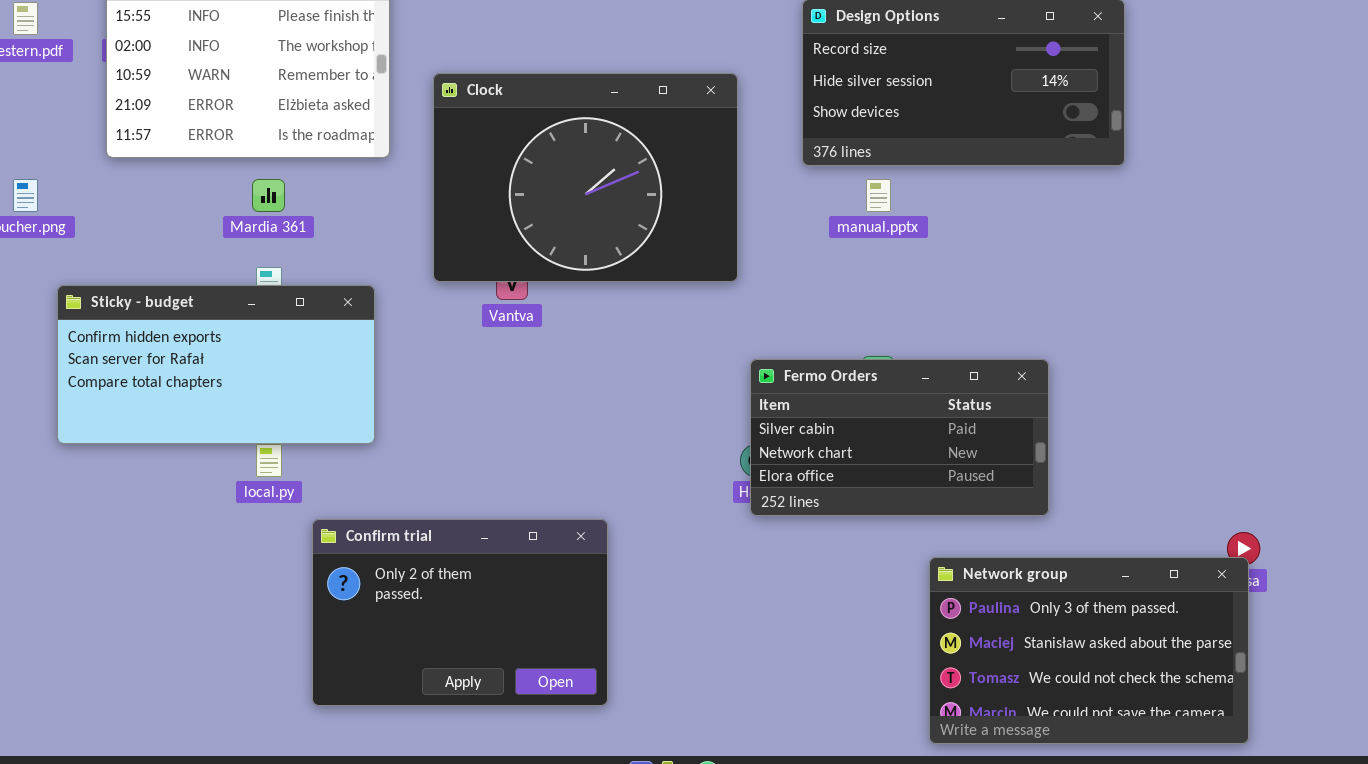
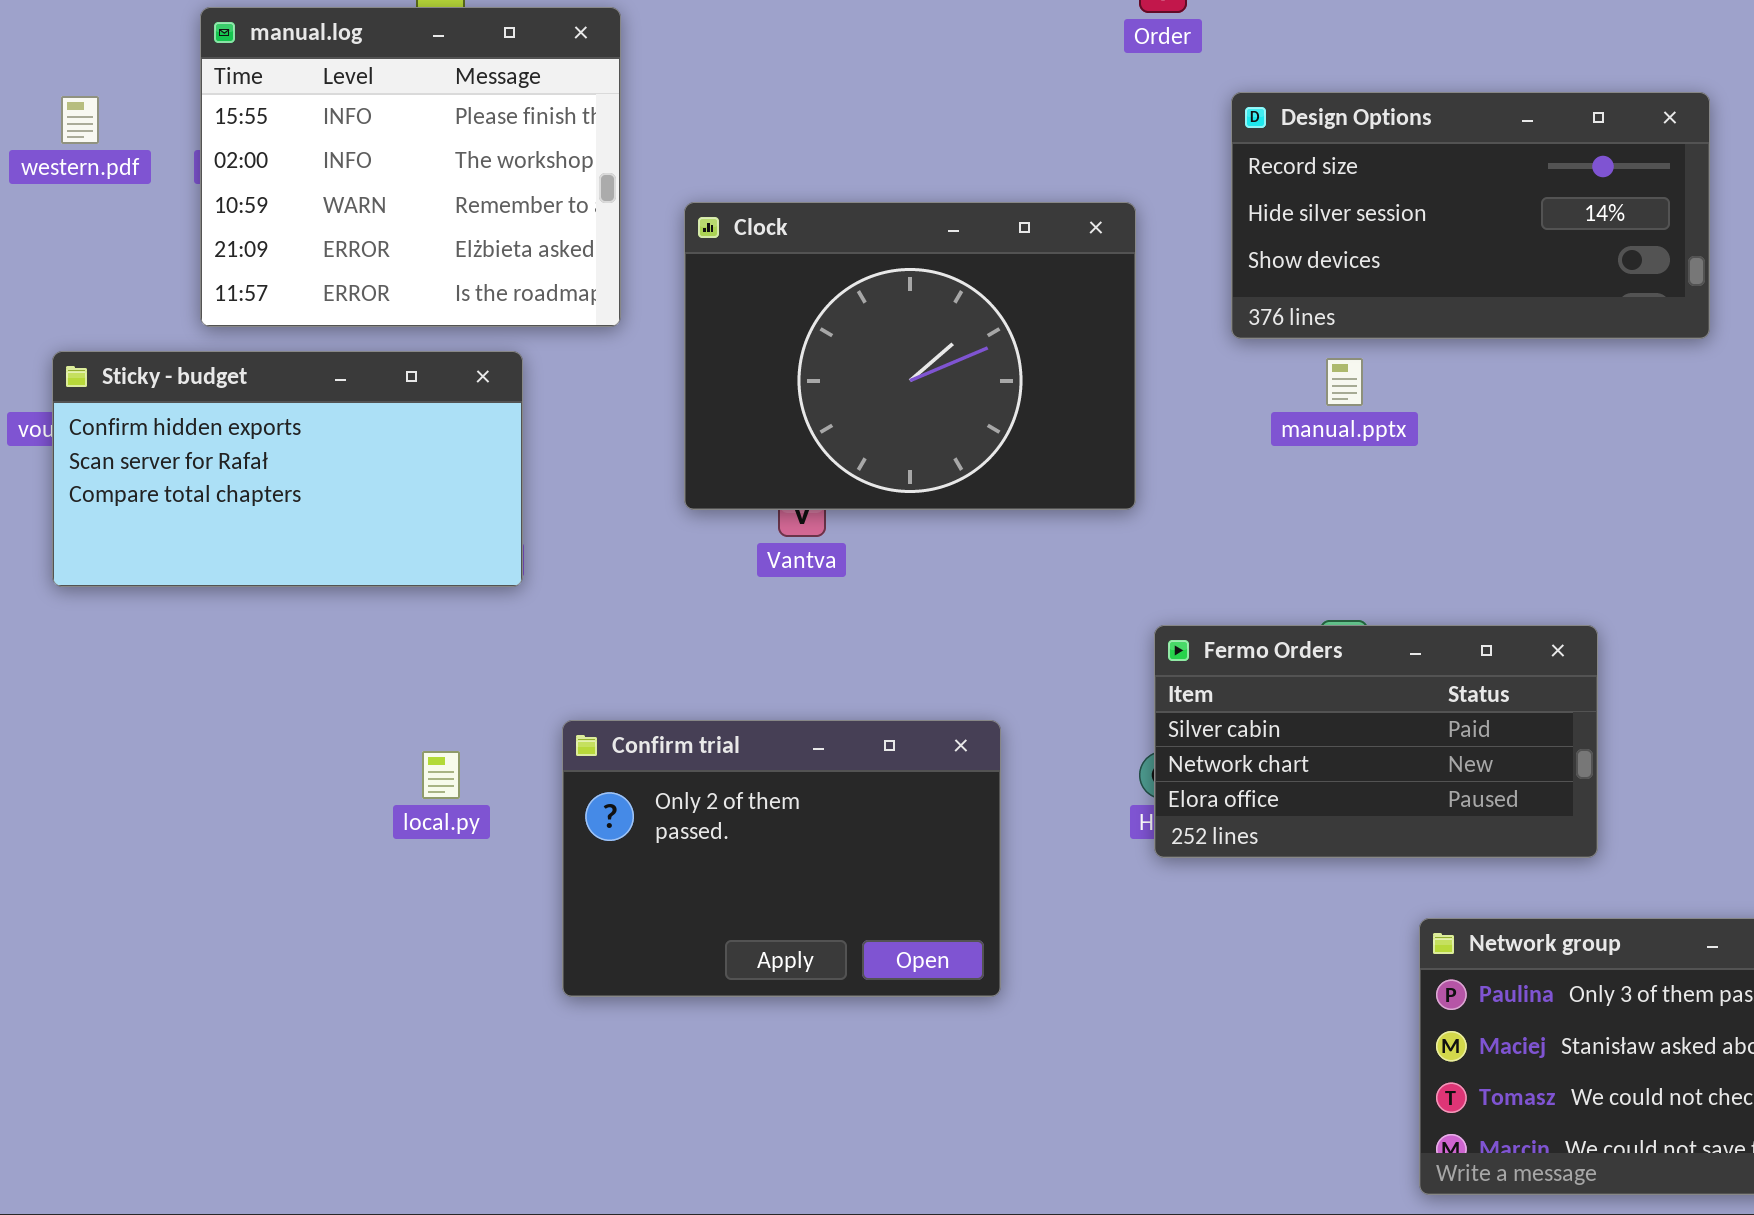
Sticky - budget: [57,285,375,444] -> [52,351,523,587], moved
Confirm trial: [312,519,608,706] -> [562,720,1001,997], moved

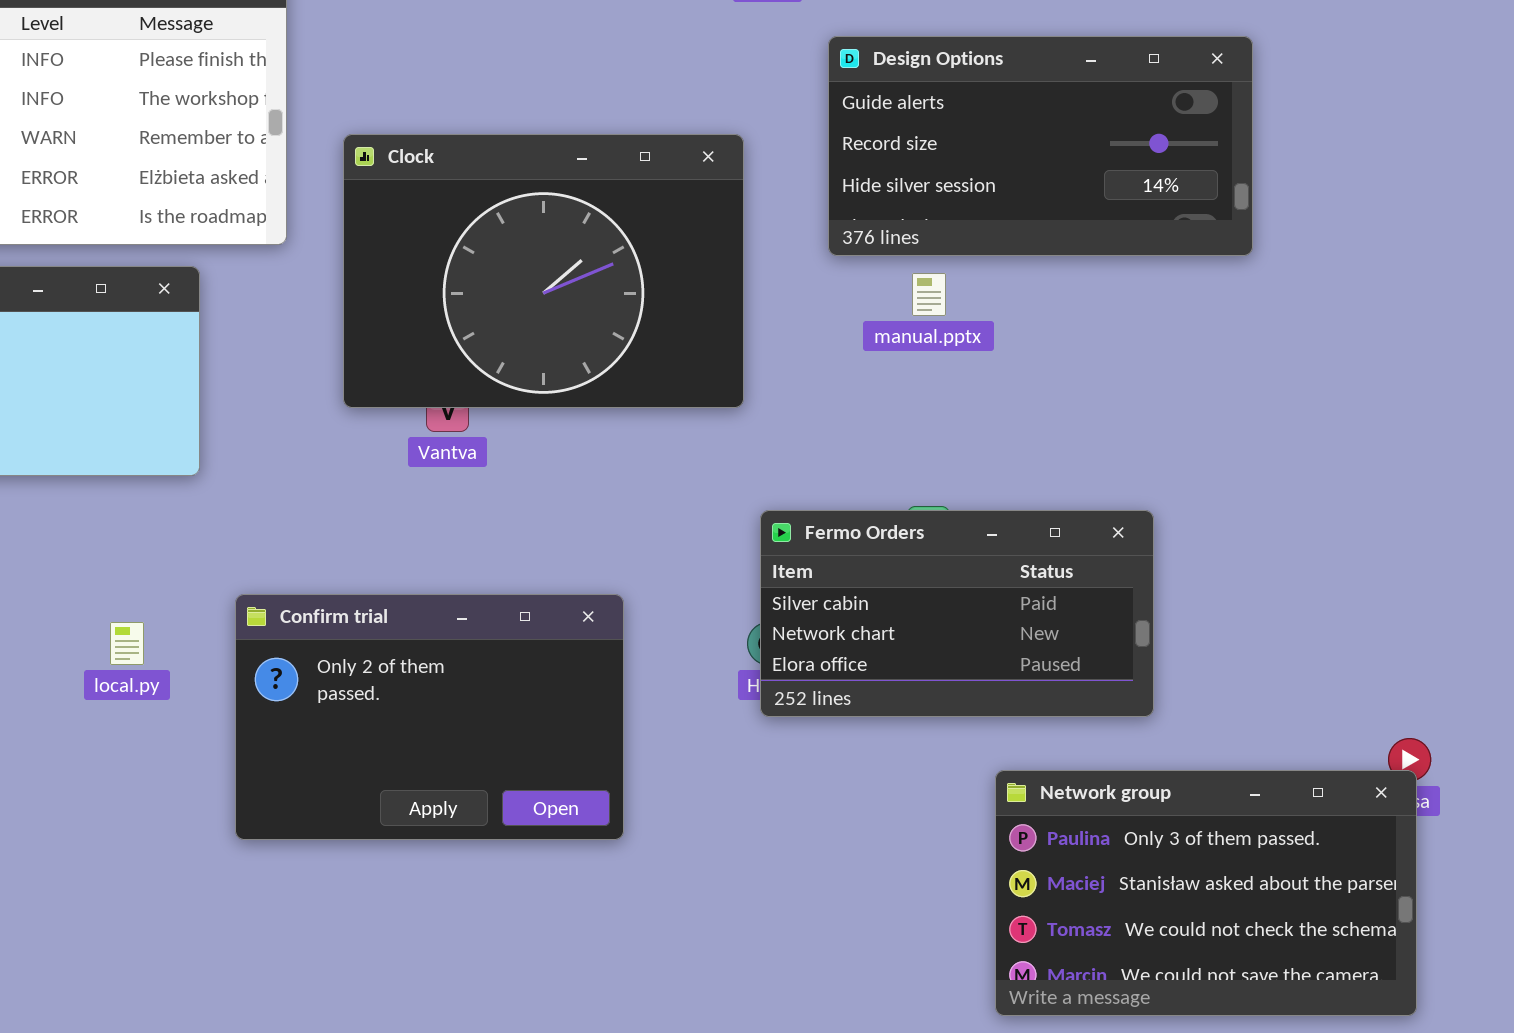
Design Options: [1231,92,1710,339] -> [828,36,1253,256], scrolled up 1 row

